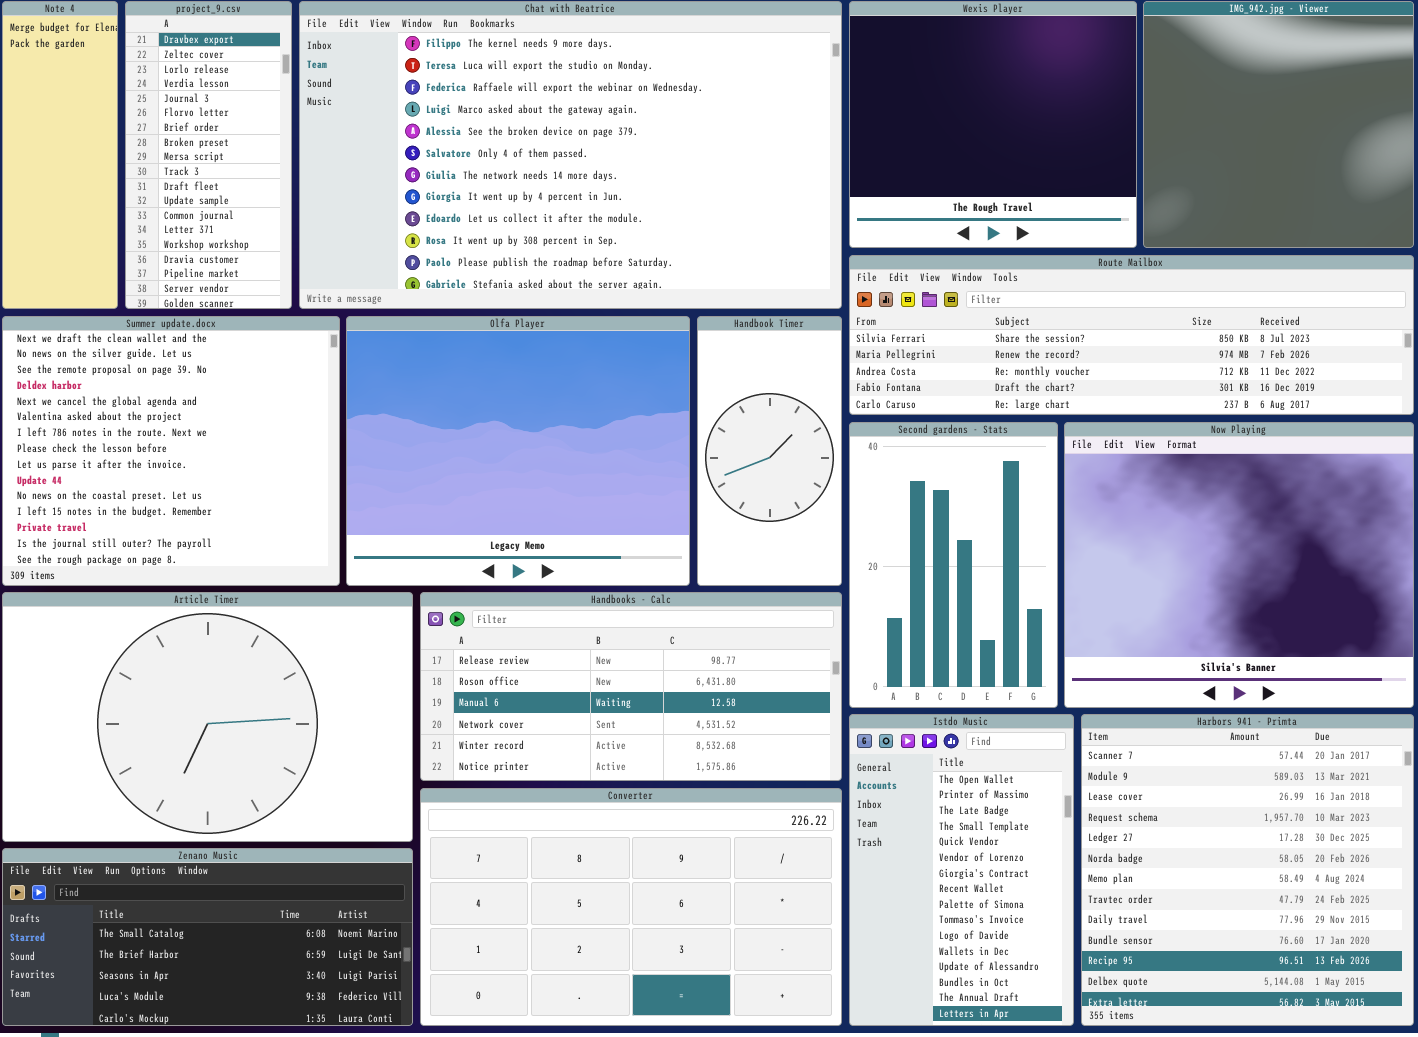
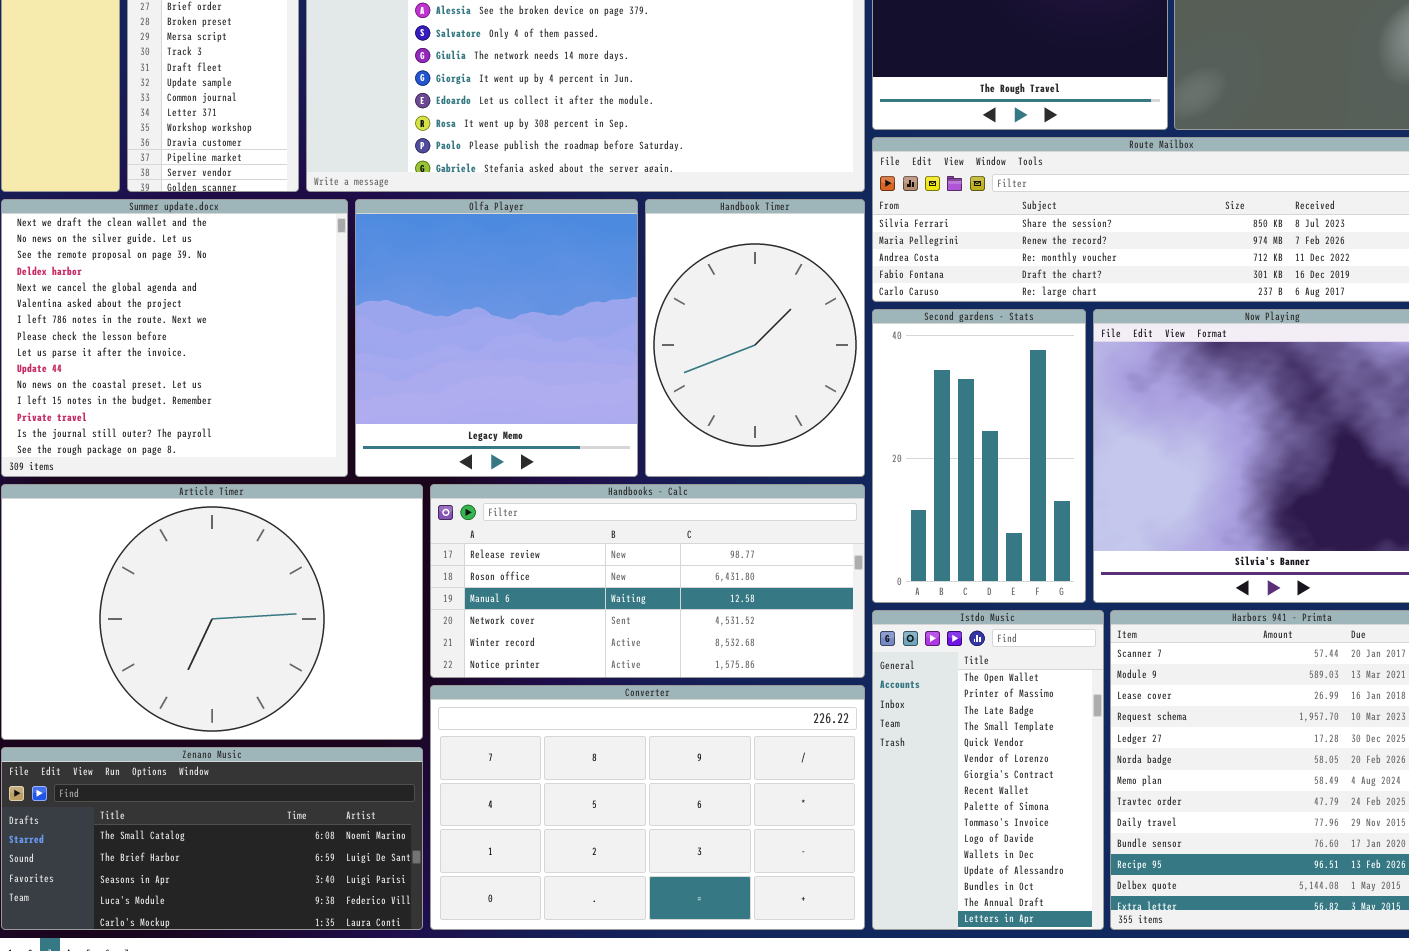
Olfa Player: [346,316,690,586] -> [355,199,638,477], resized
Handbook Timer: [697,316,842,586] -> [645,199,865,477], resized

